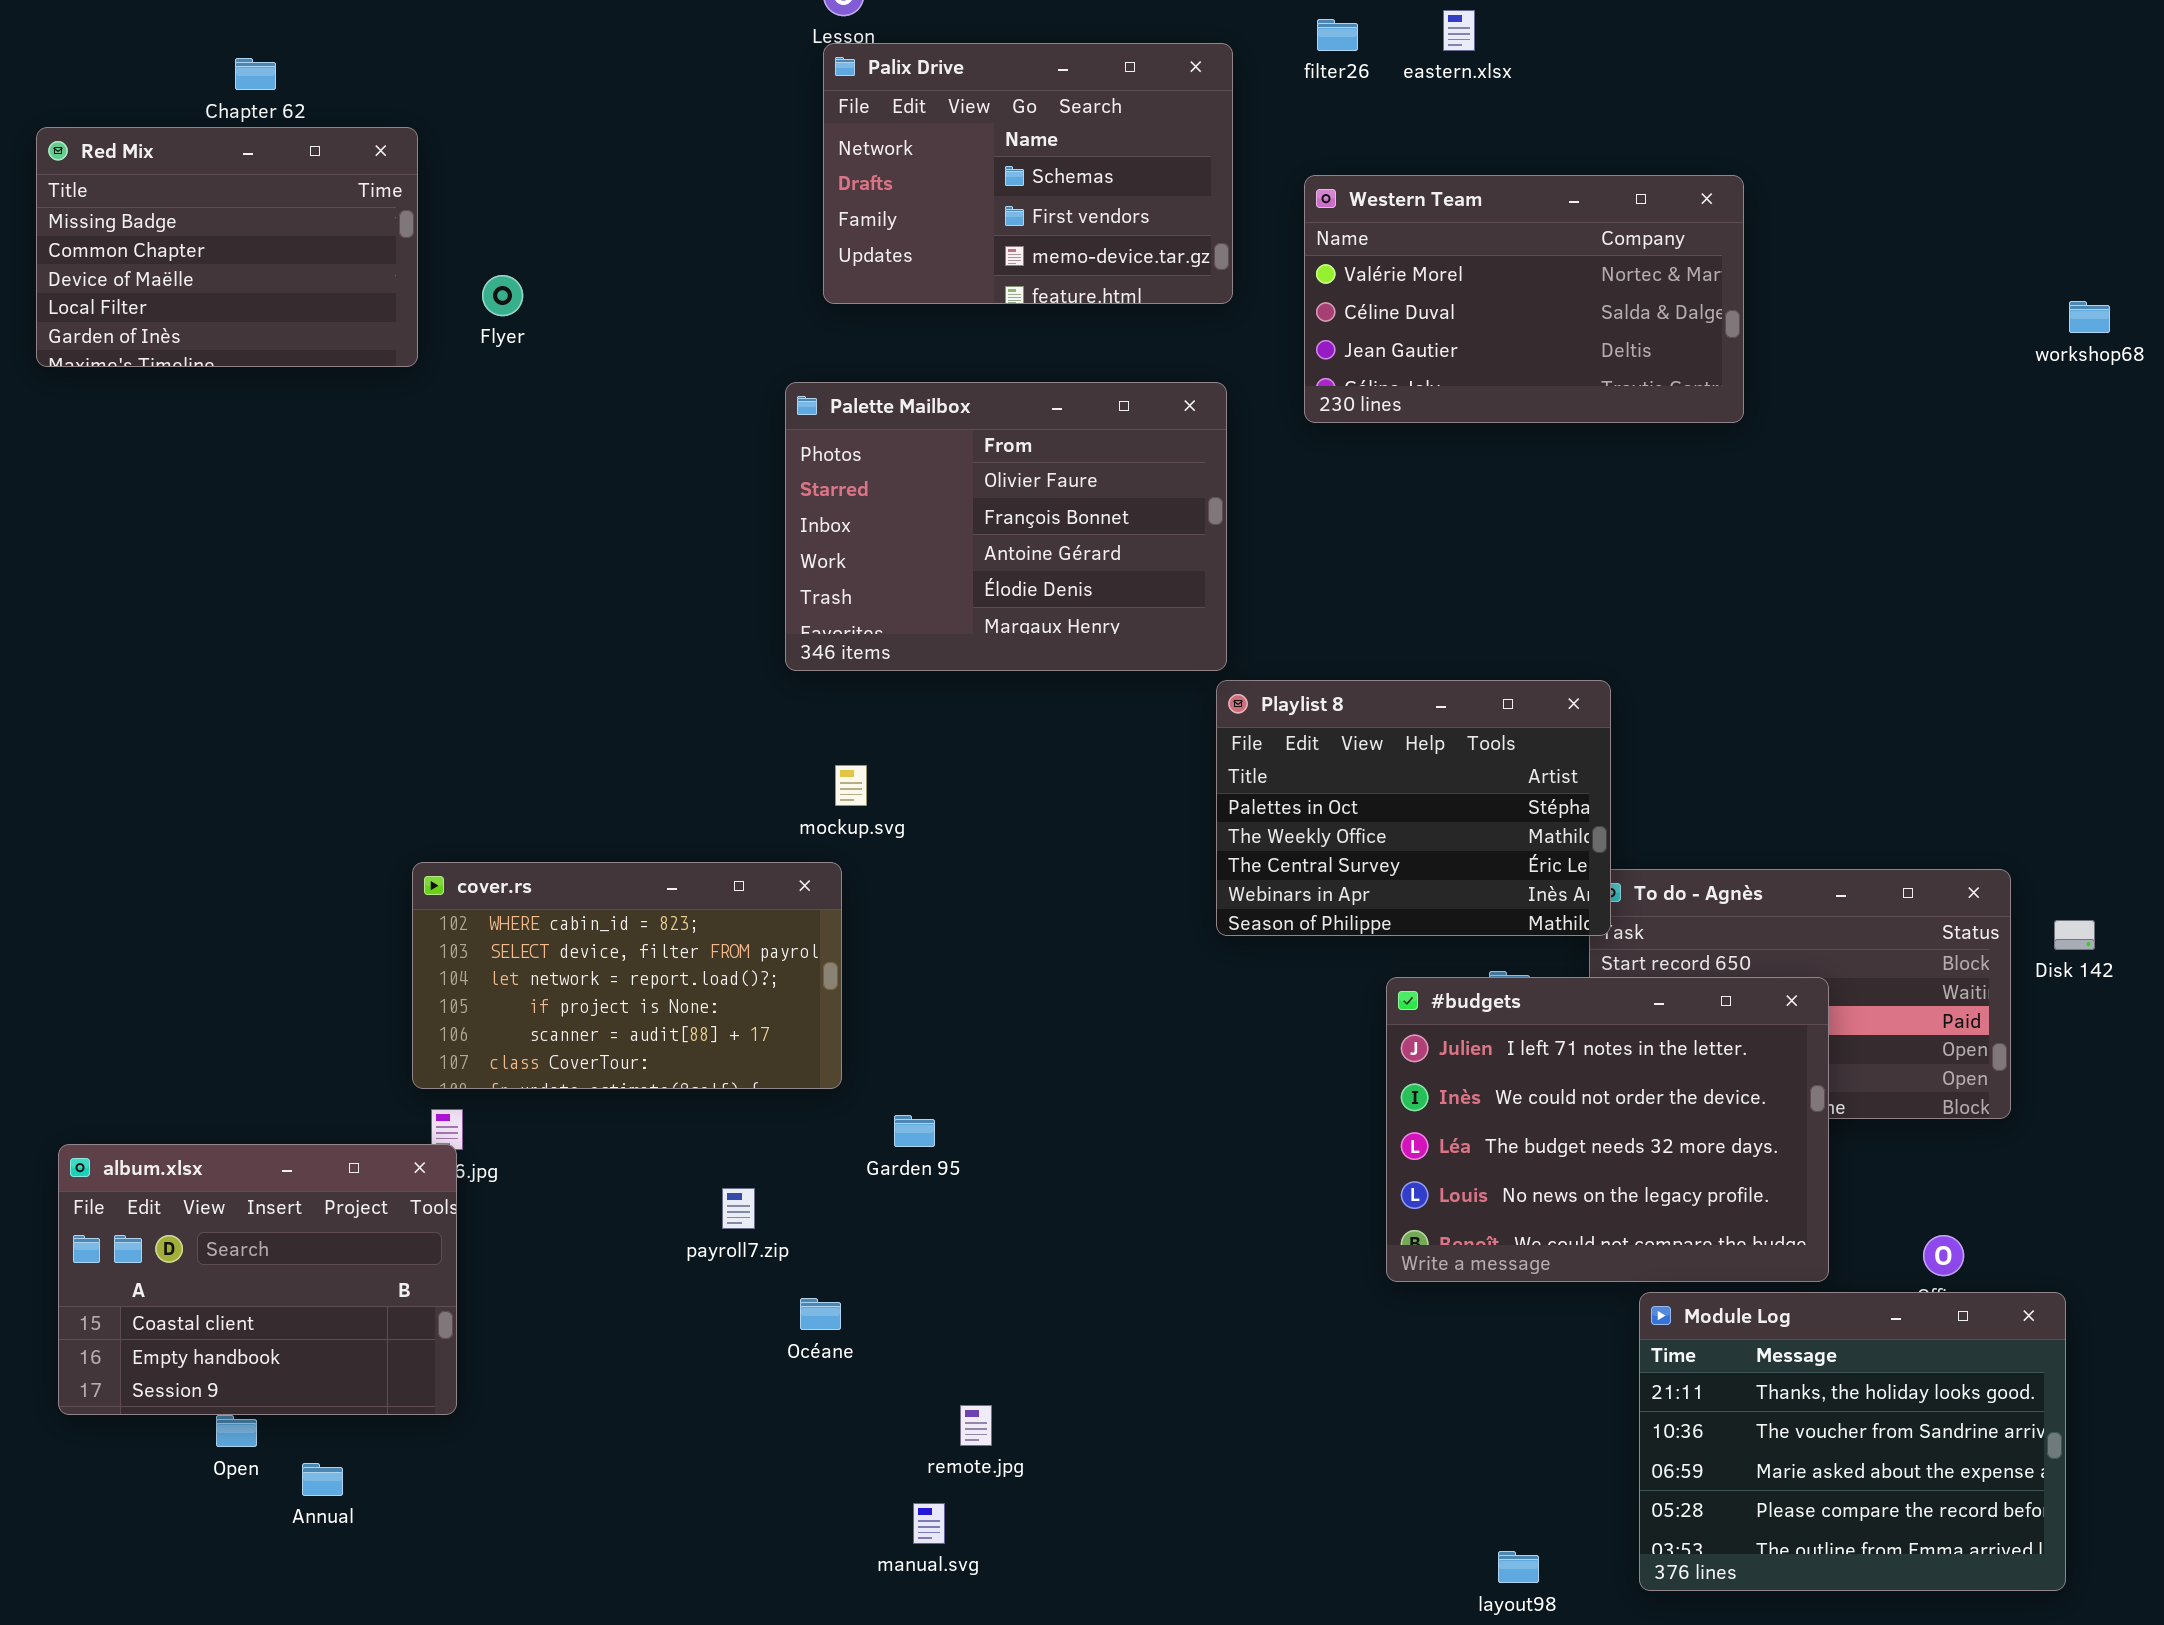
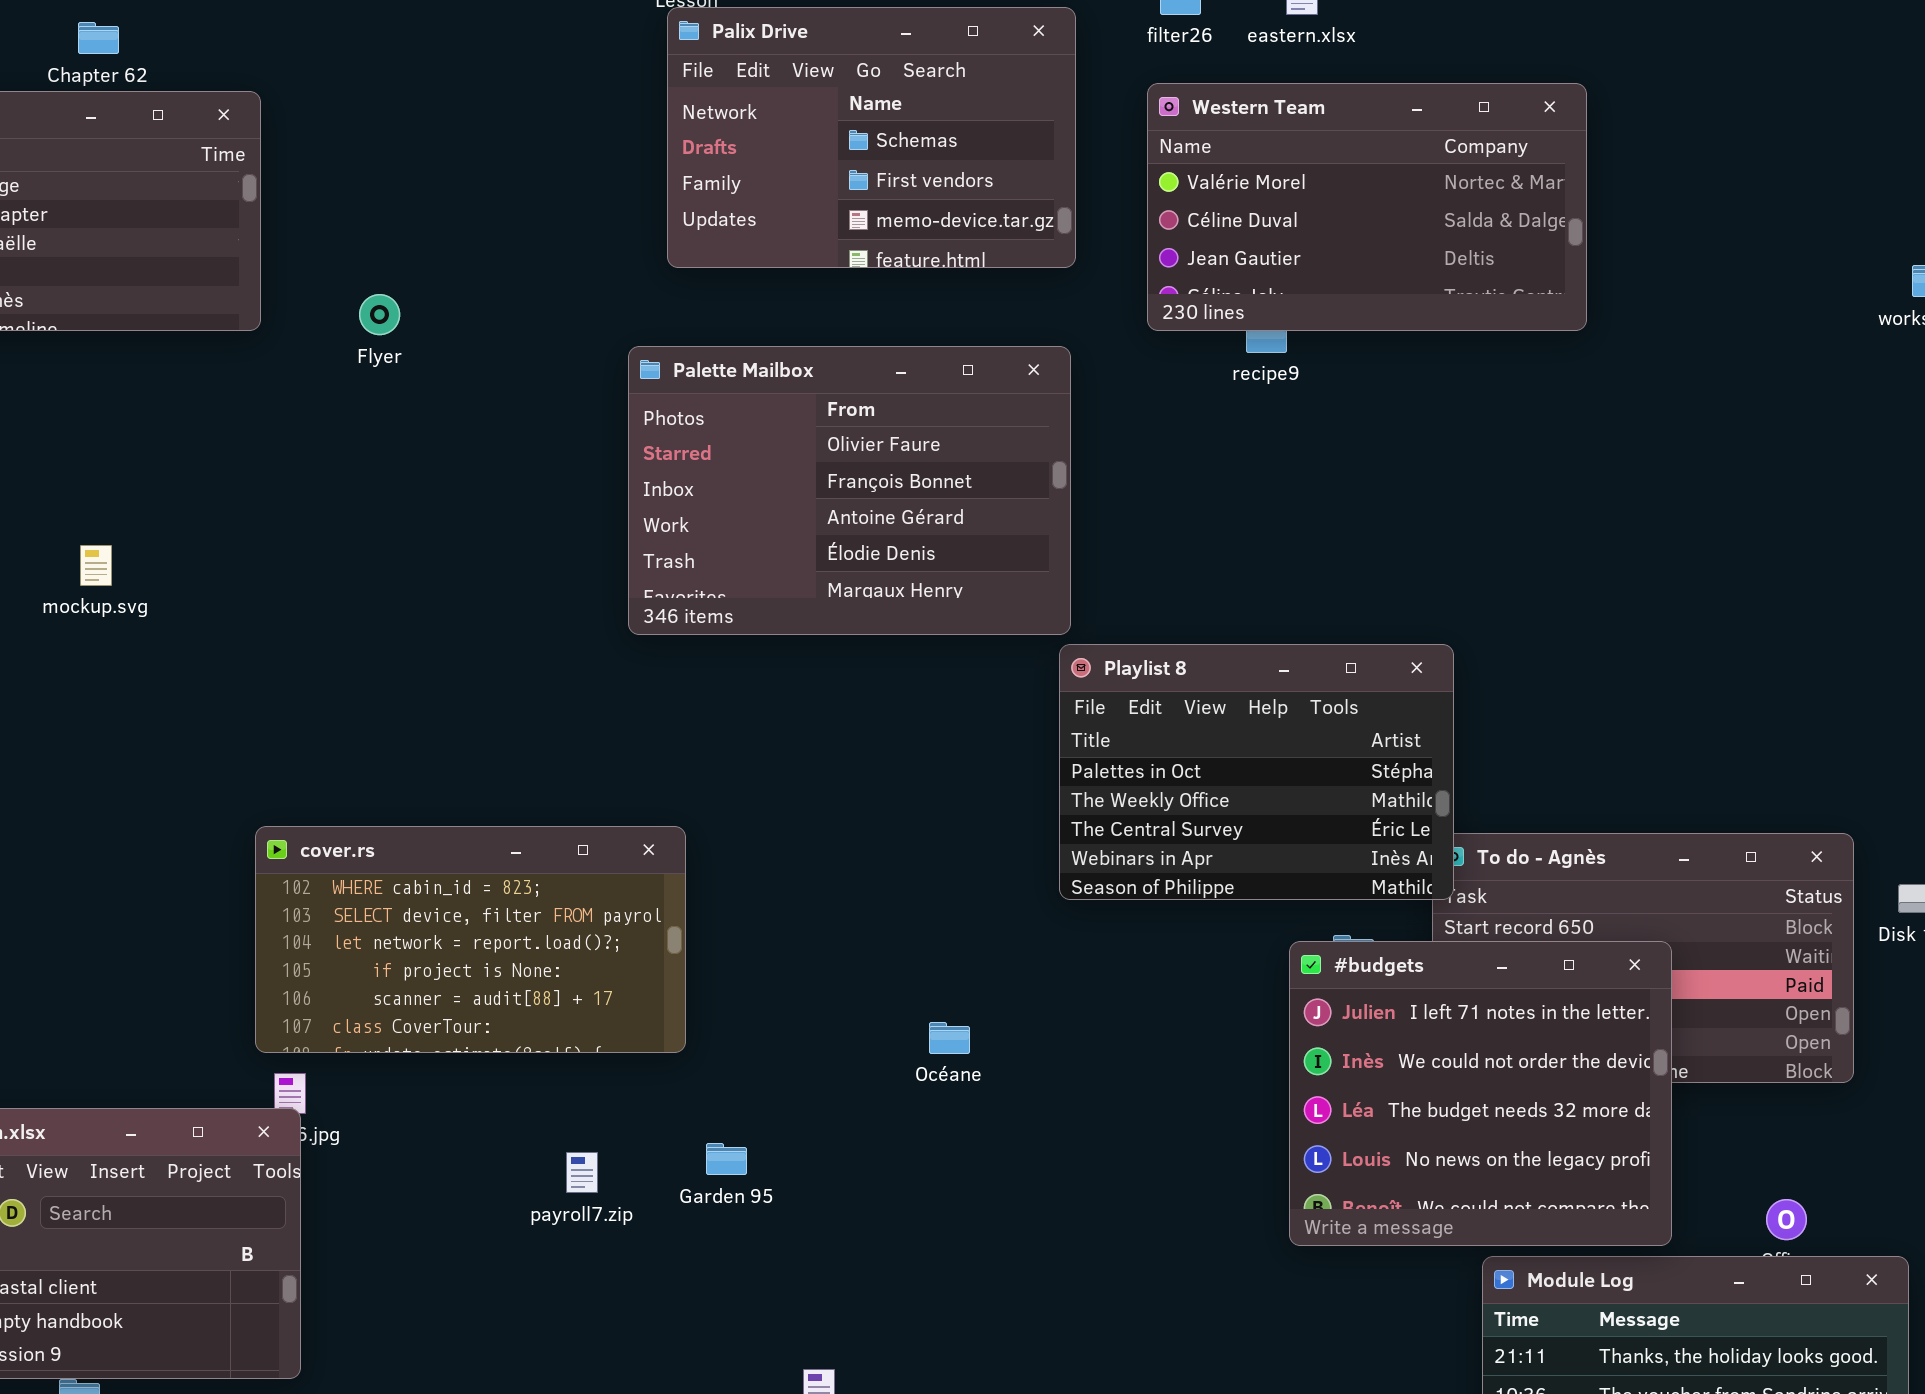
Western Team: [1304,175,1744,423] -> [1147,83,1587,331], moved
Flyer: [482,275,523,316] -> [359,294,400,335], moved
mockup.svg: [835,765,867,806] -> [80,545,112,586], moved
#budgets: [1386,977,1829,1282] -> [1289,941,1672,1246], resized
Garden 95: [894,1115,935,1147] -> [706,1143,747,1175], moved
Océane: [800,1298,841,1330] -> [929,1022,970,1054], moved

